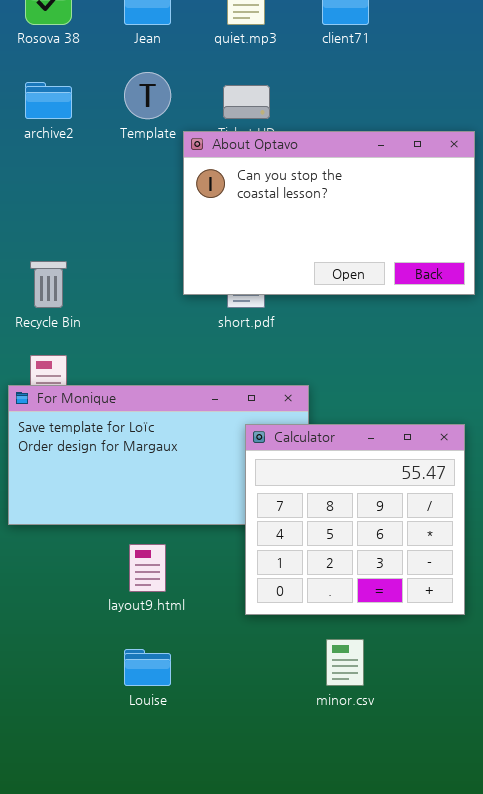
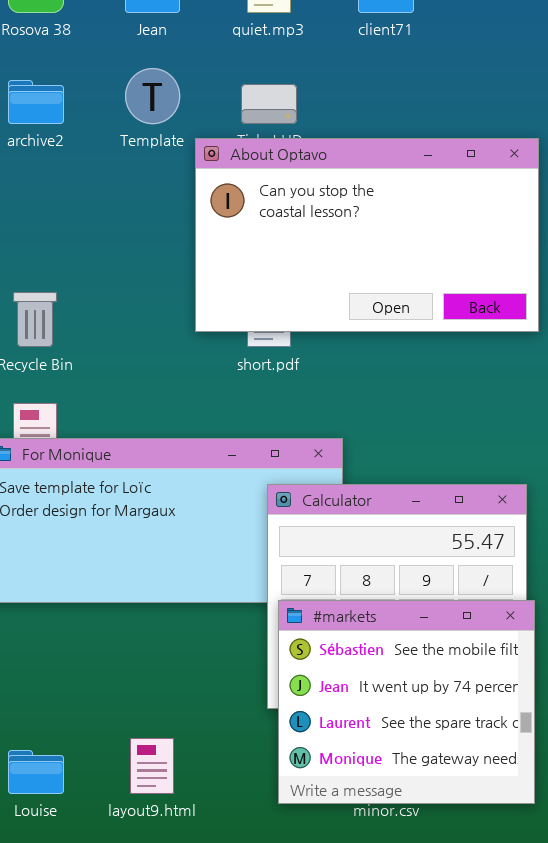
#markets: none -> [278,600,535,804], opened
layout9.html: [129,544,166,592] -> [130,738,174,794], moved
Louise: [124,649,171,686] -> [8,750,64,794], moved

